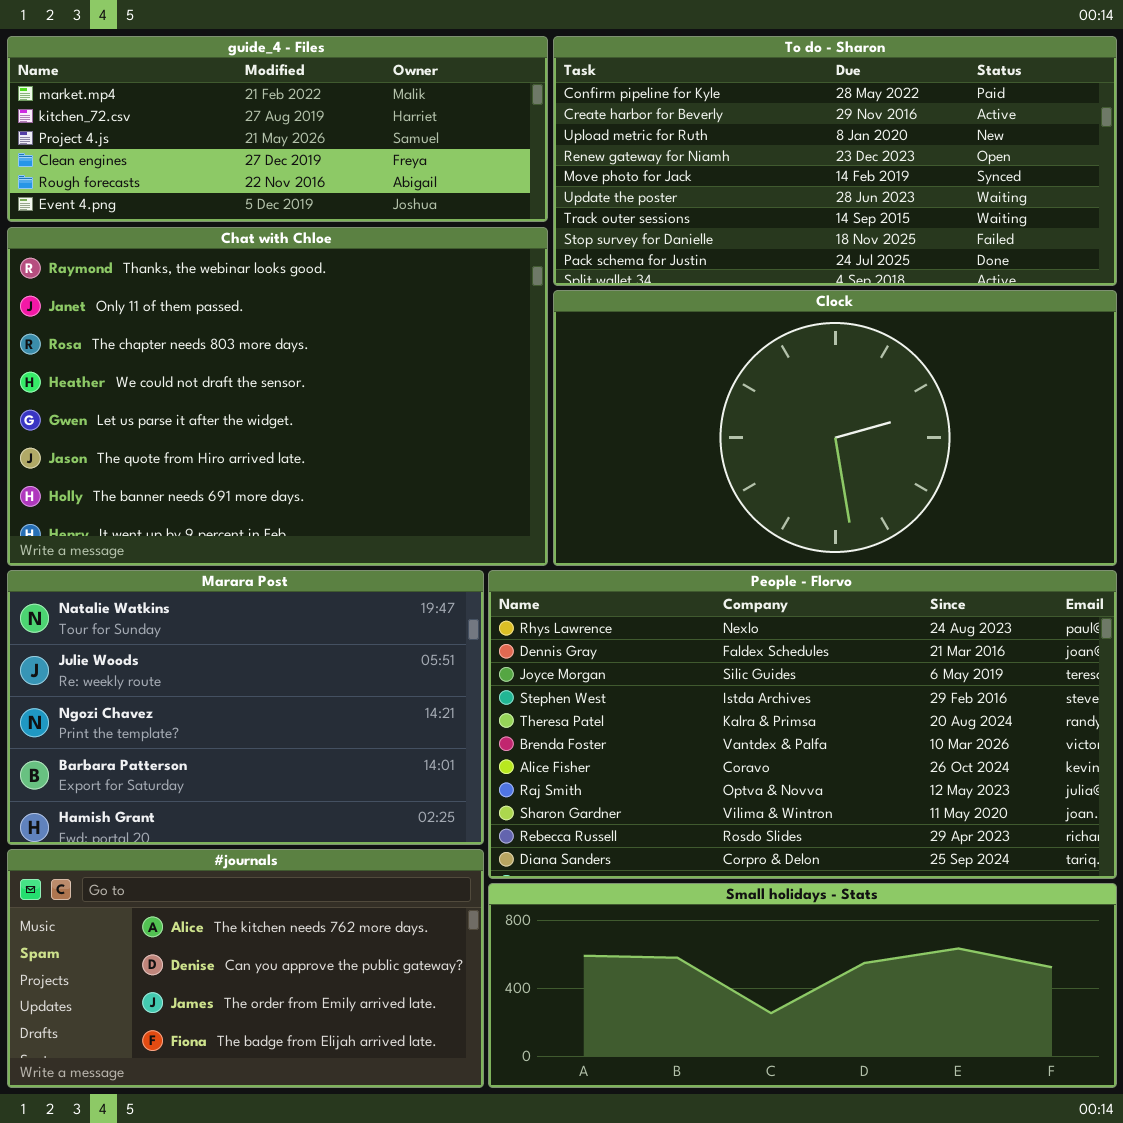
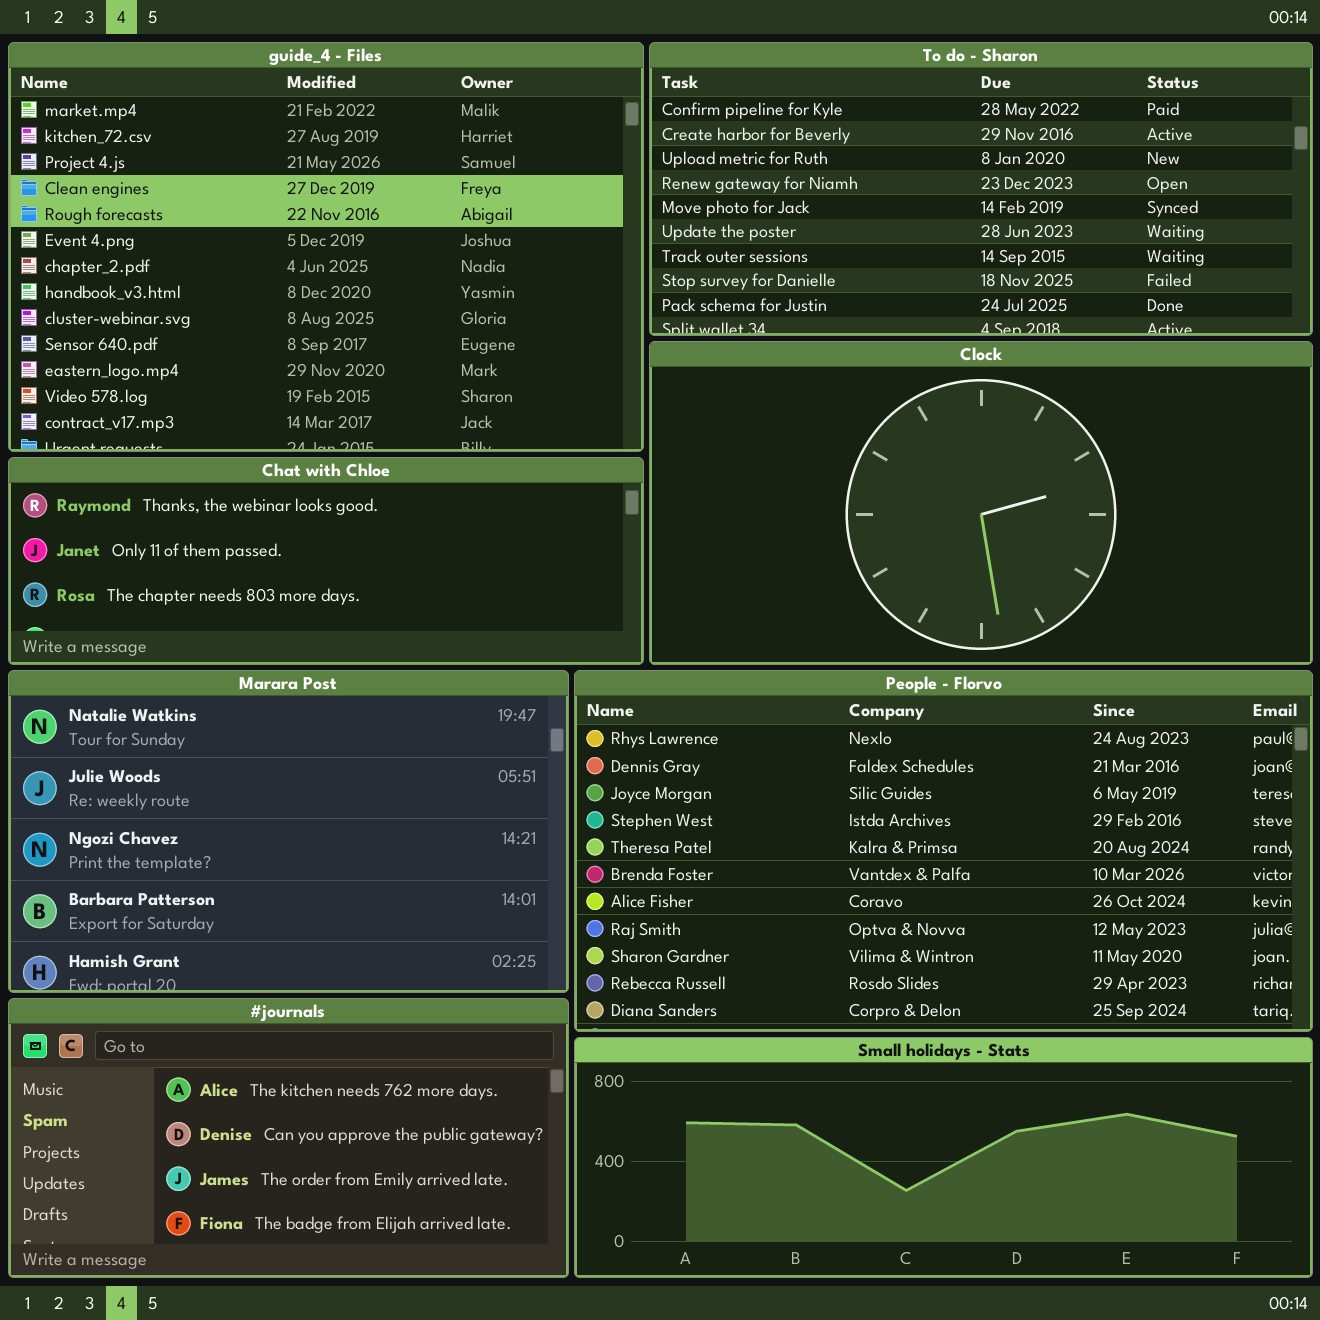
guide_4 - Files: [7,36,548,222] -> [8,42,644,452], resized
Chat with Chloe: [7,227,548,566] -> [8,457,644,665], resized

